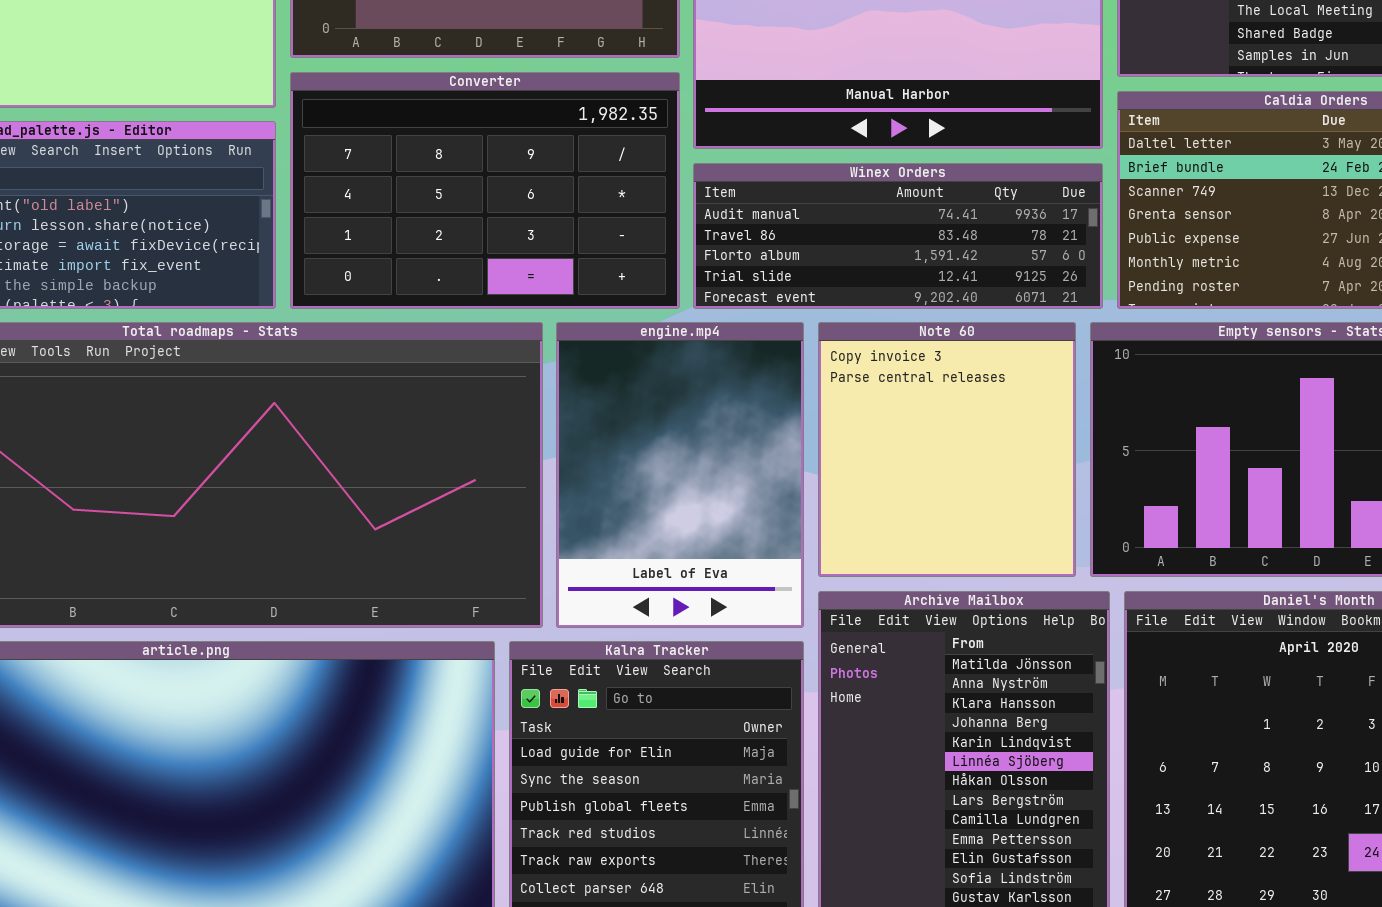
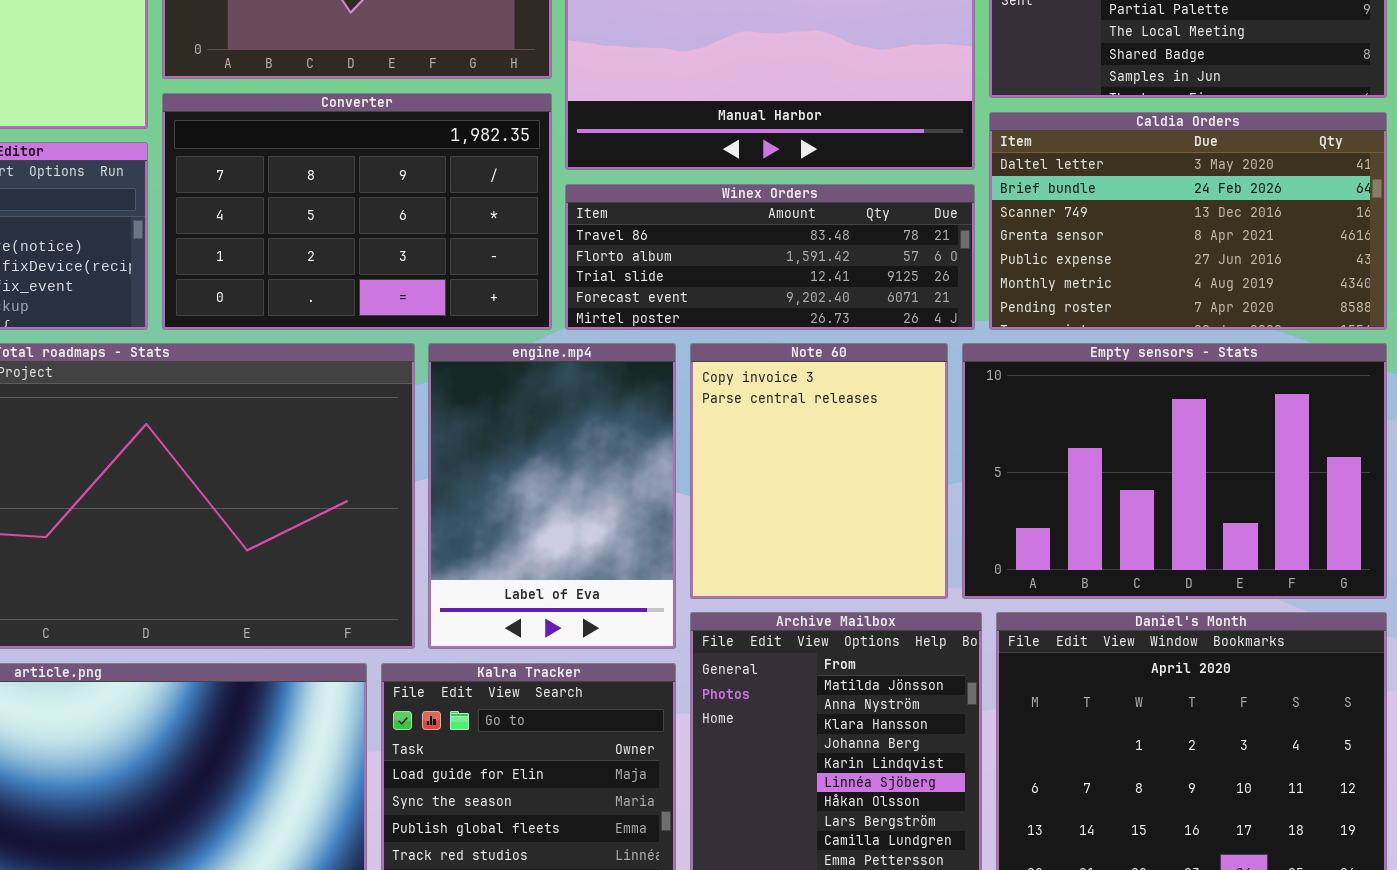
Winex Orders: [693,163,1103,309] -> [565,184,975,330], scrolled down 1 row

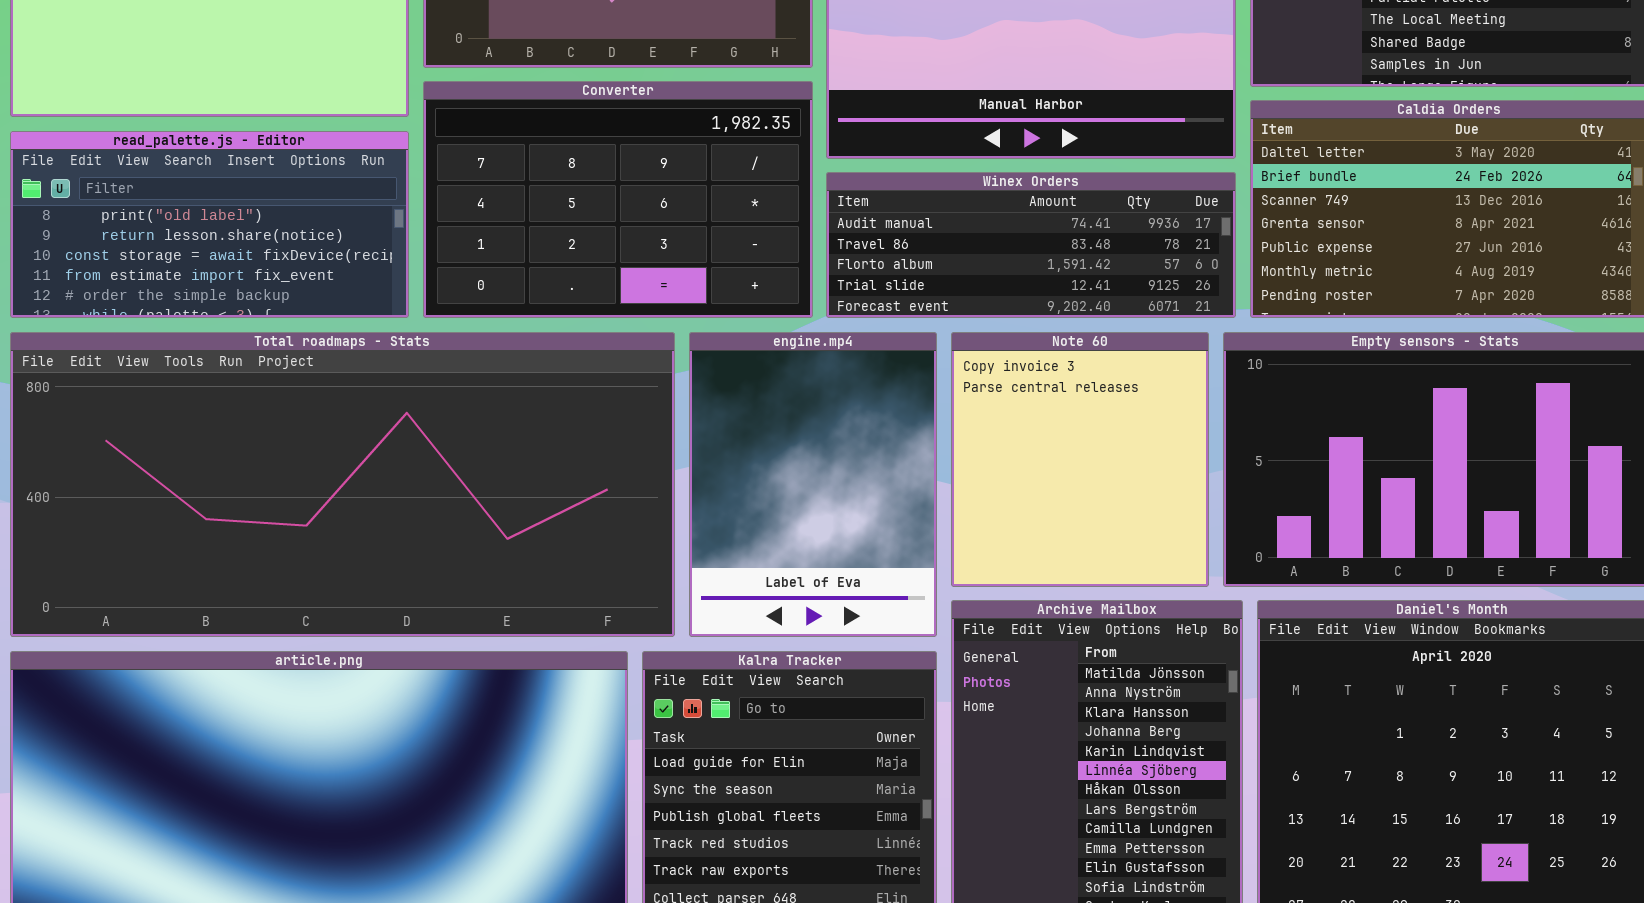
Winex Orders: [565,184,975,330] -> [826,172,1236,318], scrolled up 1 row

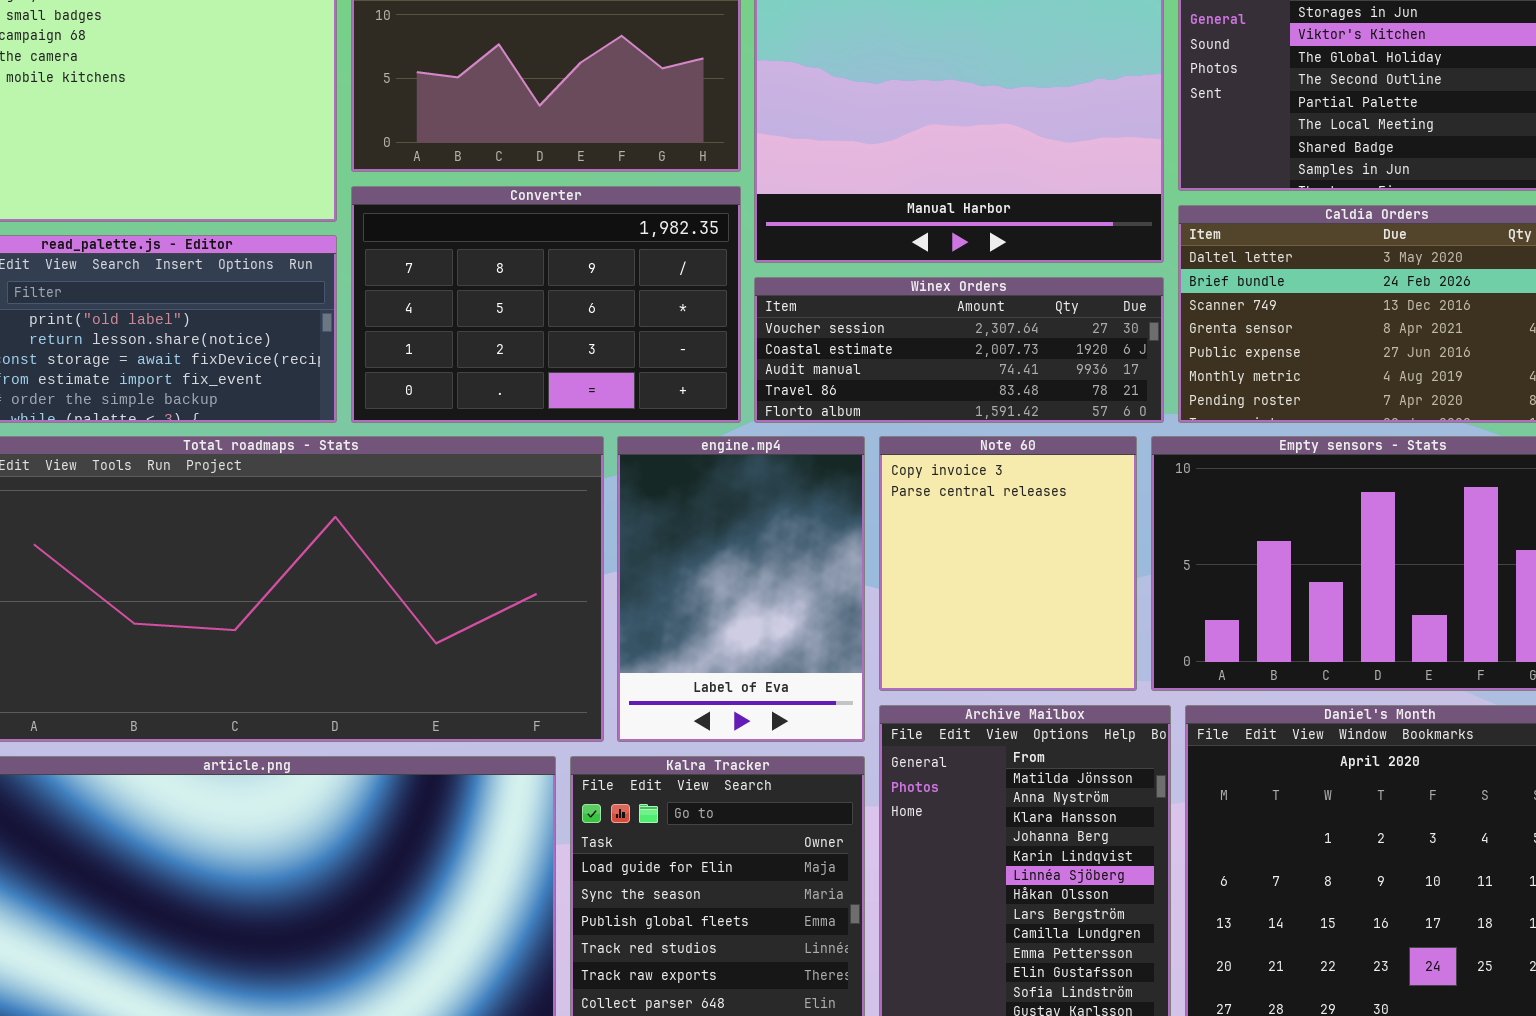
Winex Orders: [826,172,1236,318] -> [754,277,1164,423], scrolled up 2 rows

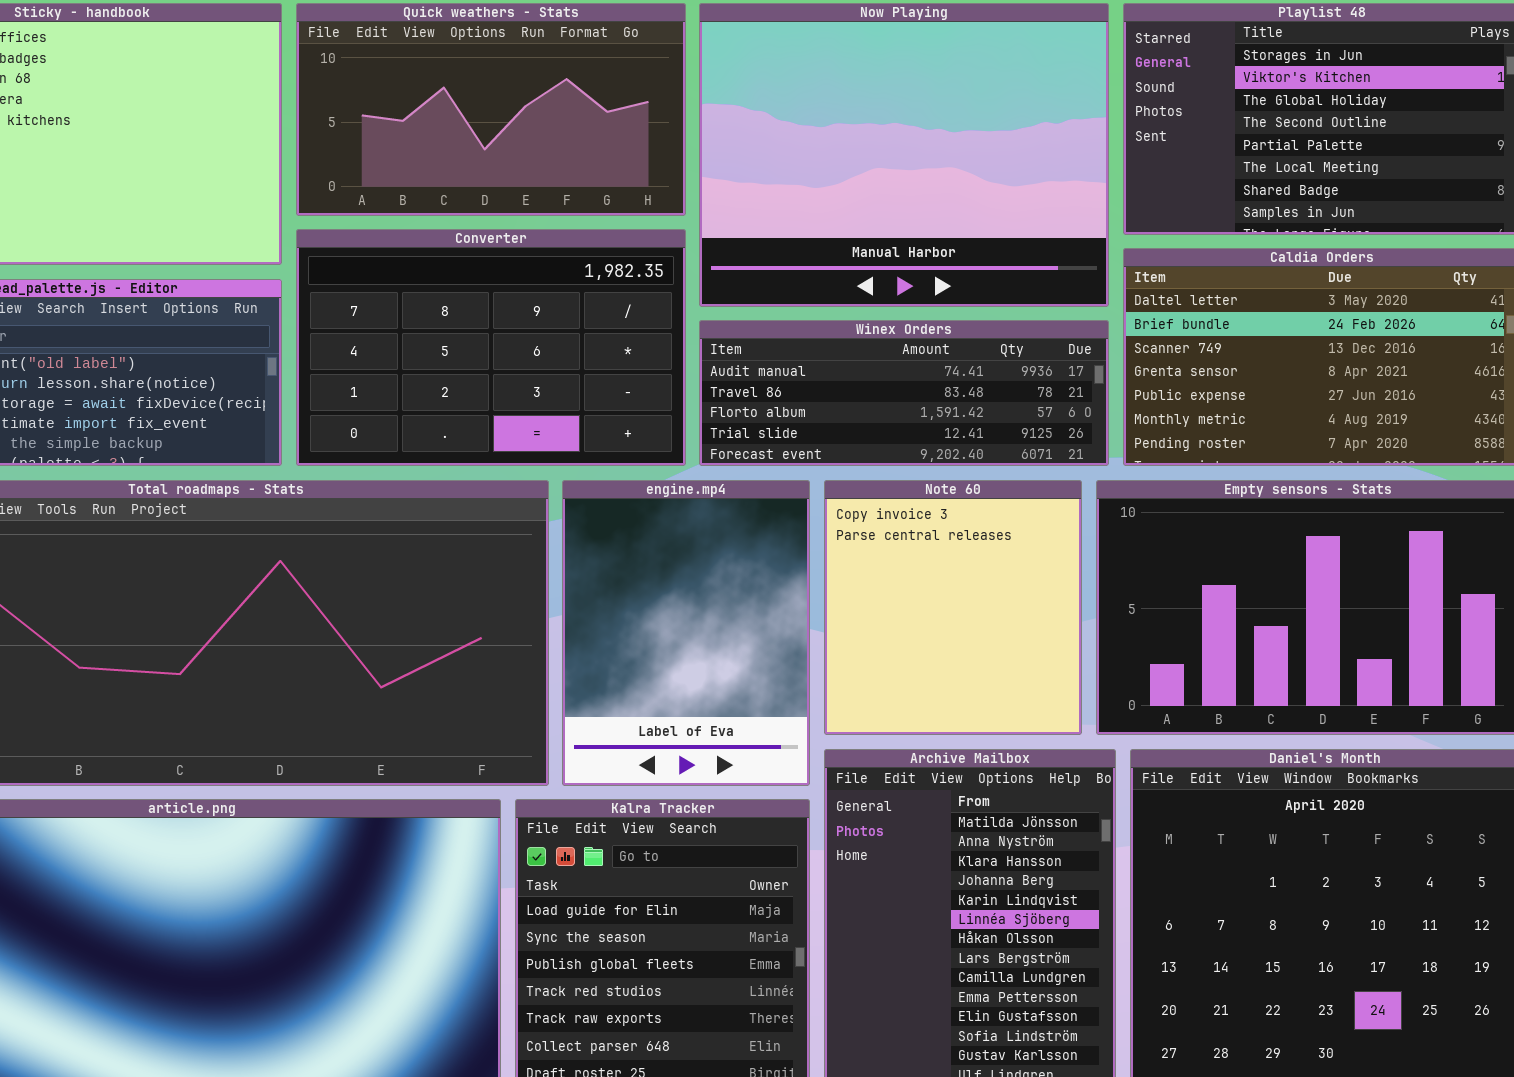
Winex Orders: [754,277,1164,423] -> [699,320,1109,466], scrolled down 2 rows

